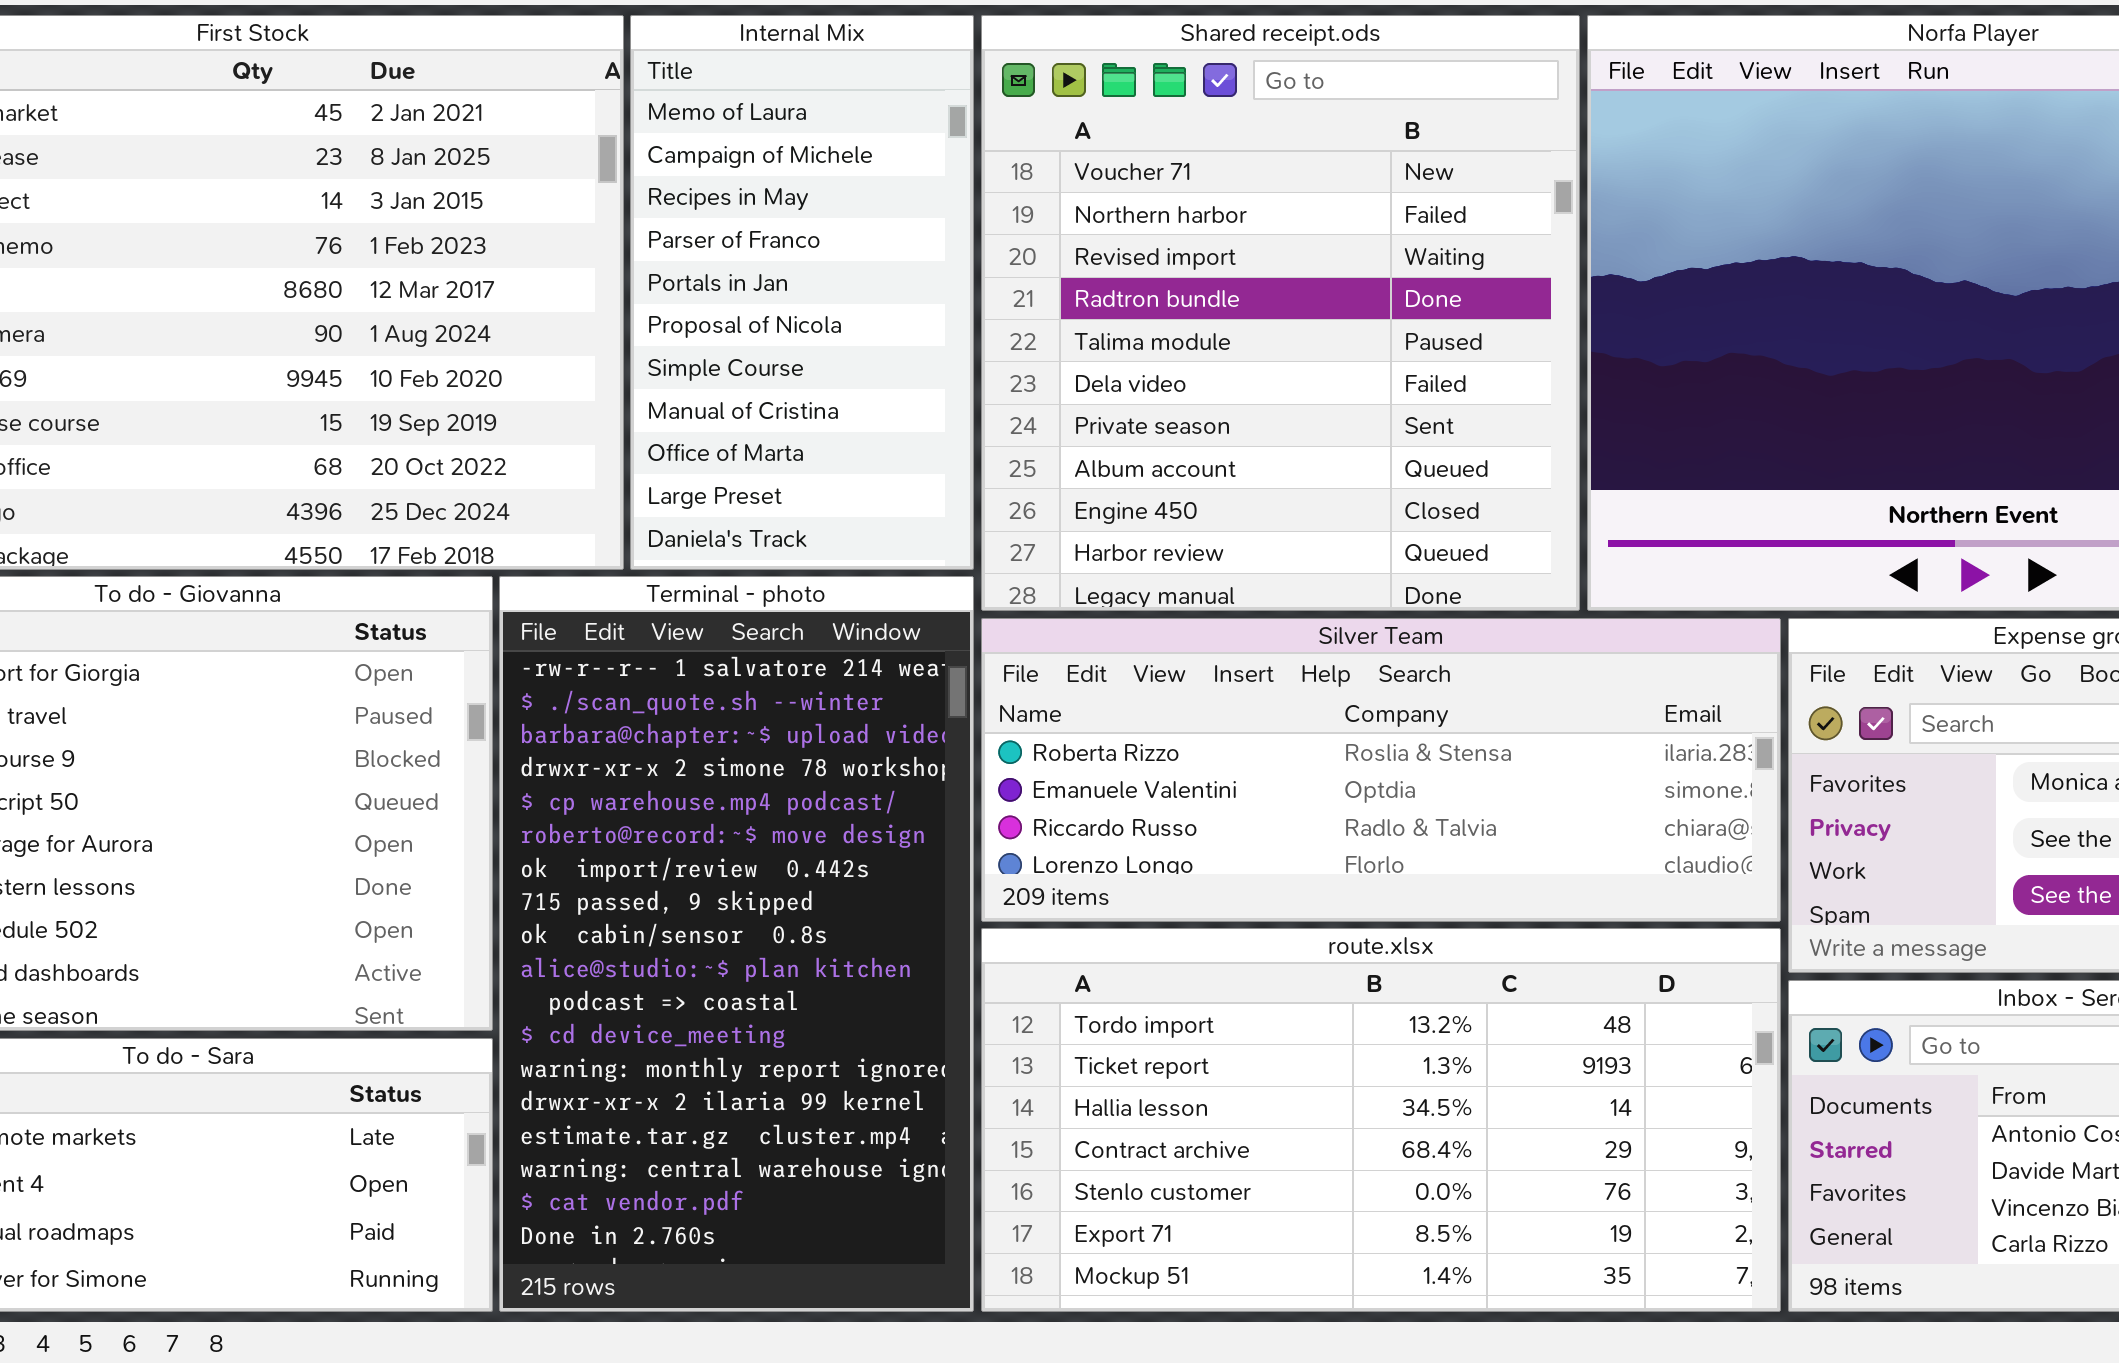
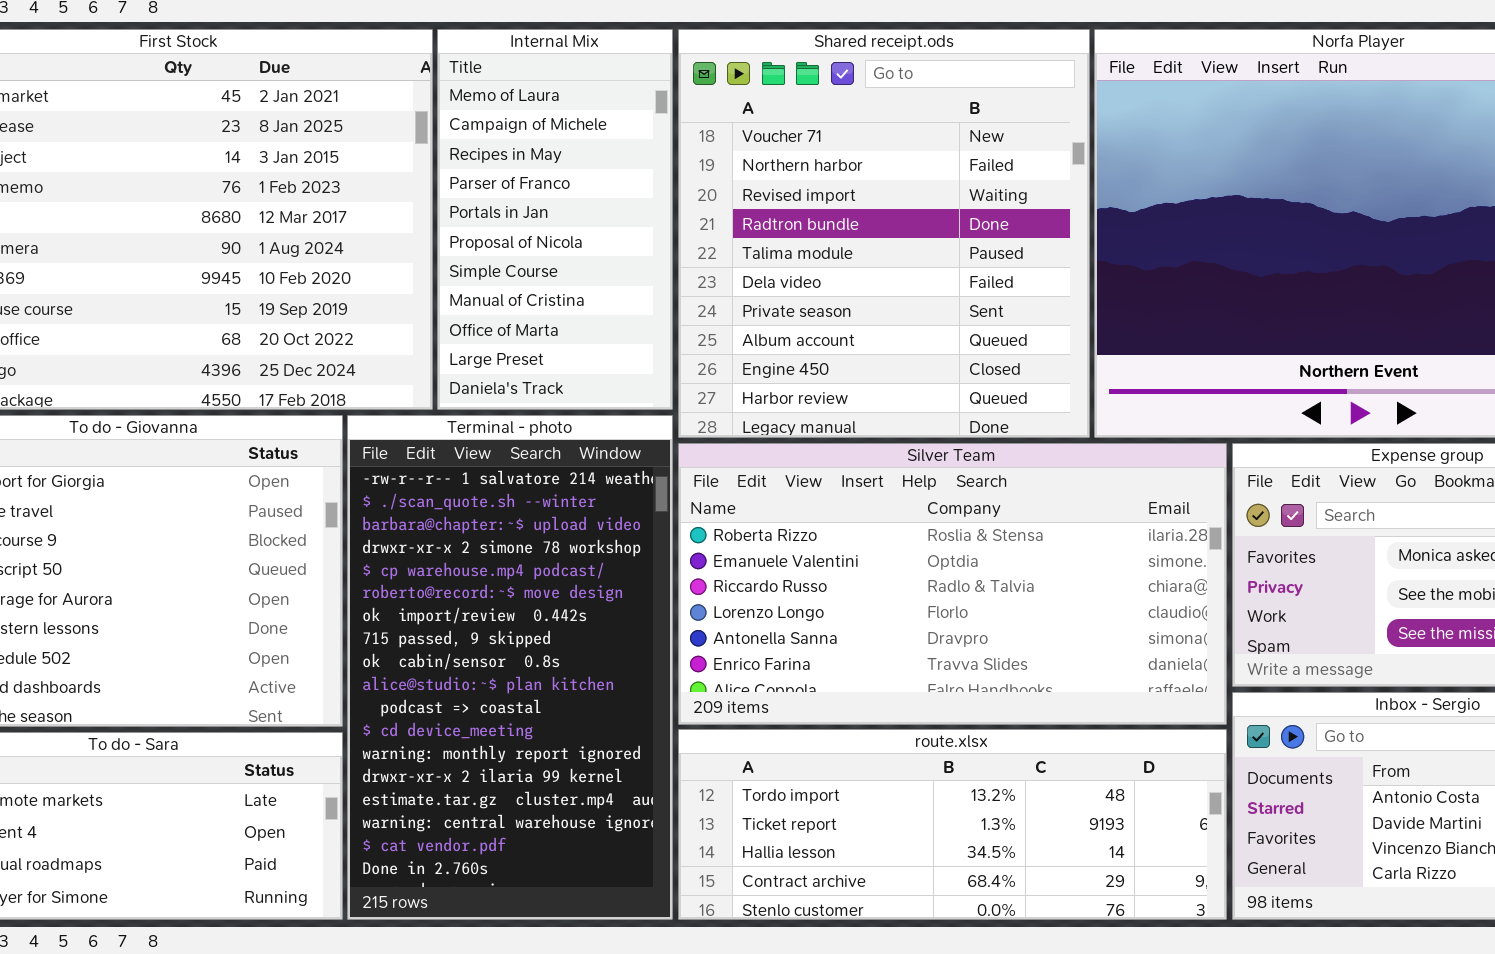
Silver Team: [981,618,1781,922] -> [678,443,1227,725], resized
route.xlsx: [981,928,1781,1312] -> [678,729,1227,920], resized

